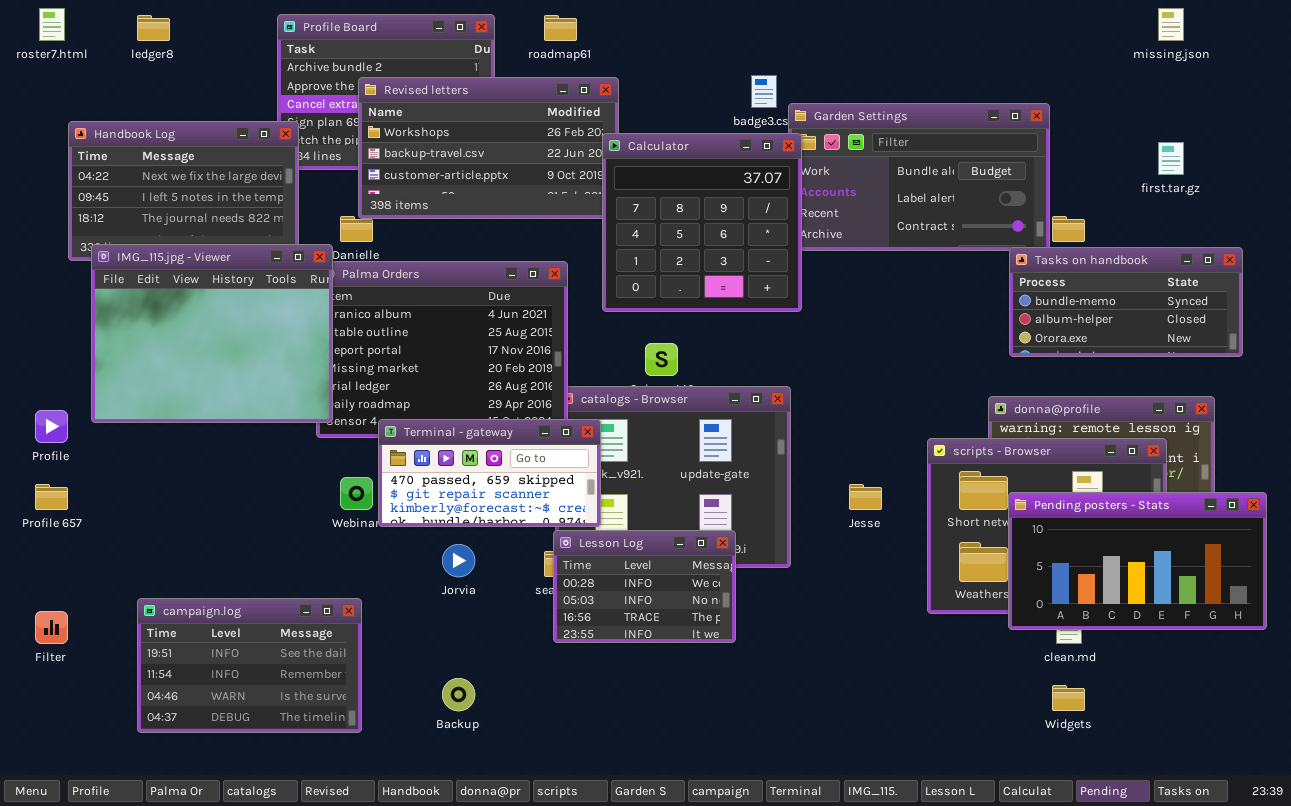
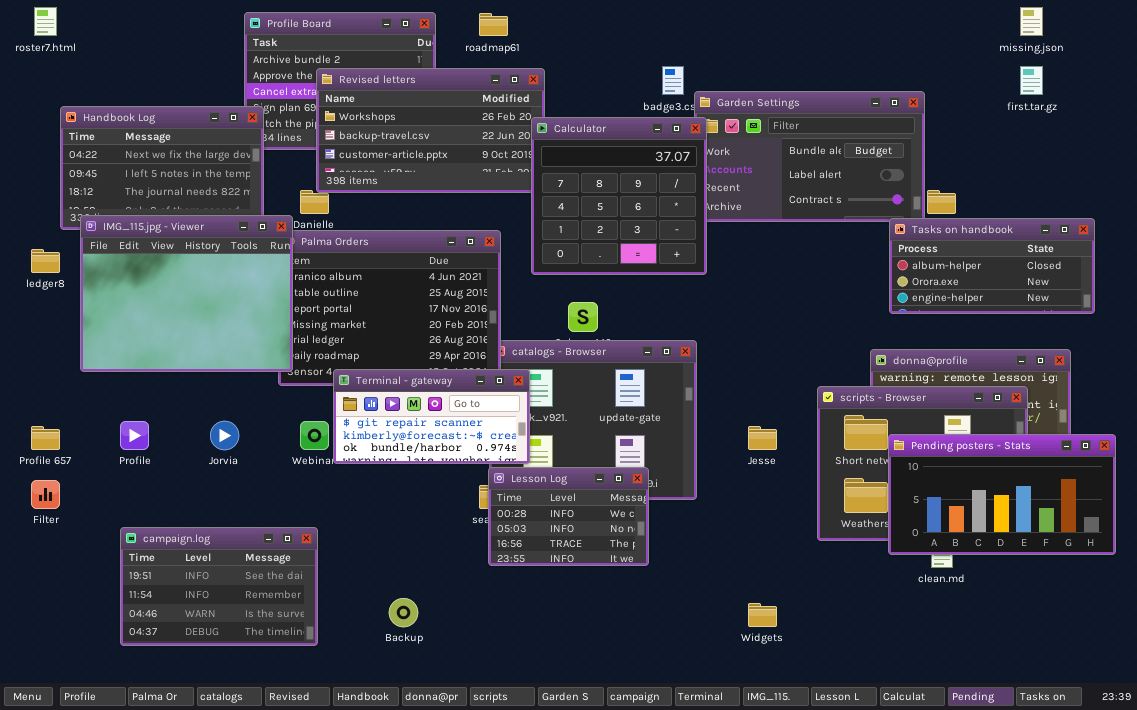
ledger8: [137,15,170,41] -> [31,249,60,273], moved
first.tar.gz: [1158,142,1184,175] -> [1020,66,1043,95], moved
Tasks on handbook: [1009,247,1243,357] -> [889,218,1095,314], scrolled down 1 row
Profile: [35,410,68,443] -> [120,421,149,450], moved
Terminal - gateway: [378,419,601,527] -> [333,369,530,464], scrolled down 1 row
Jorvia: [442,544,475,577] -> [210,421,239,450], moved
Filter: [35,611,68,644] -> [31,480,60,509], moved
Widgets: [1052,685,1085,711] -> [748,603,777,627], moved

